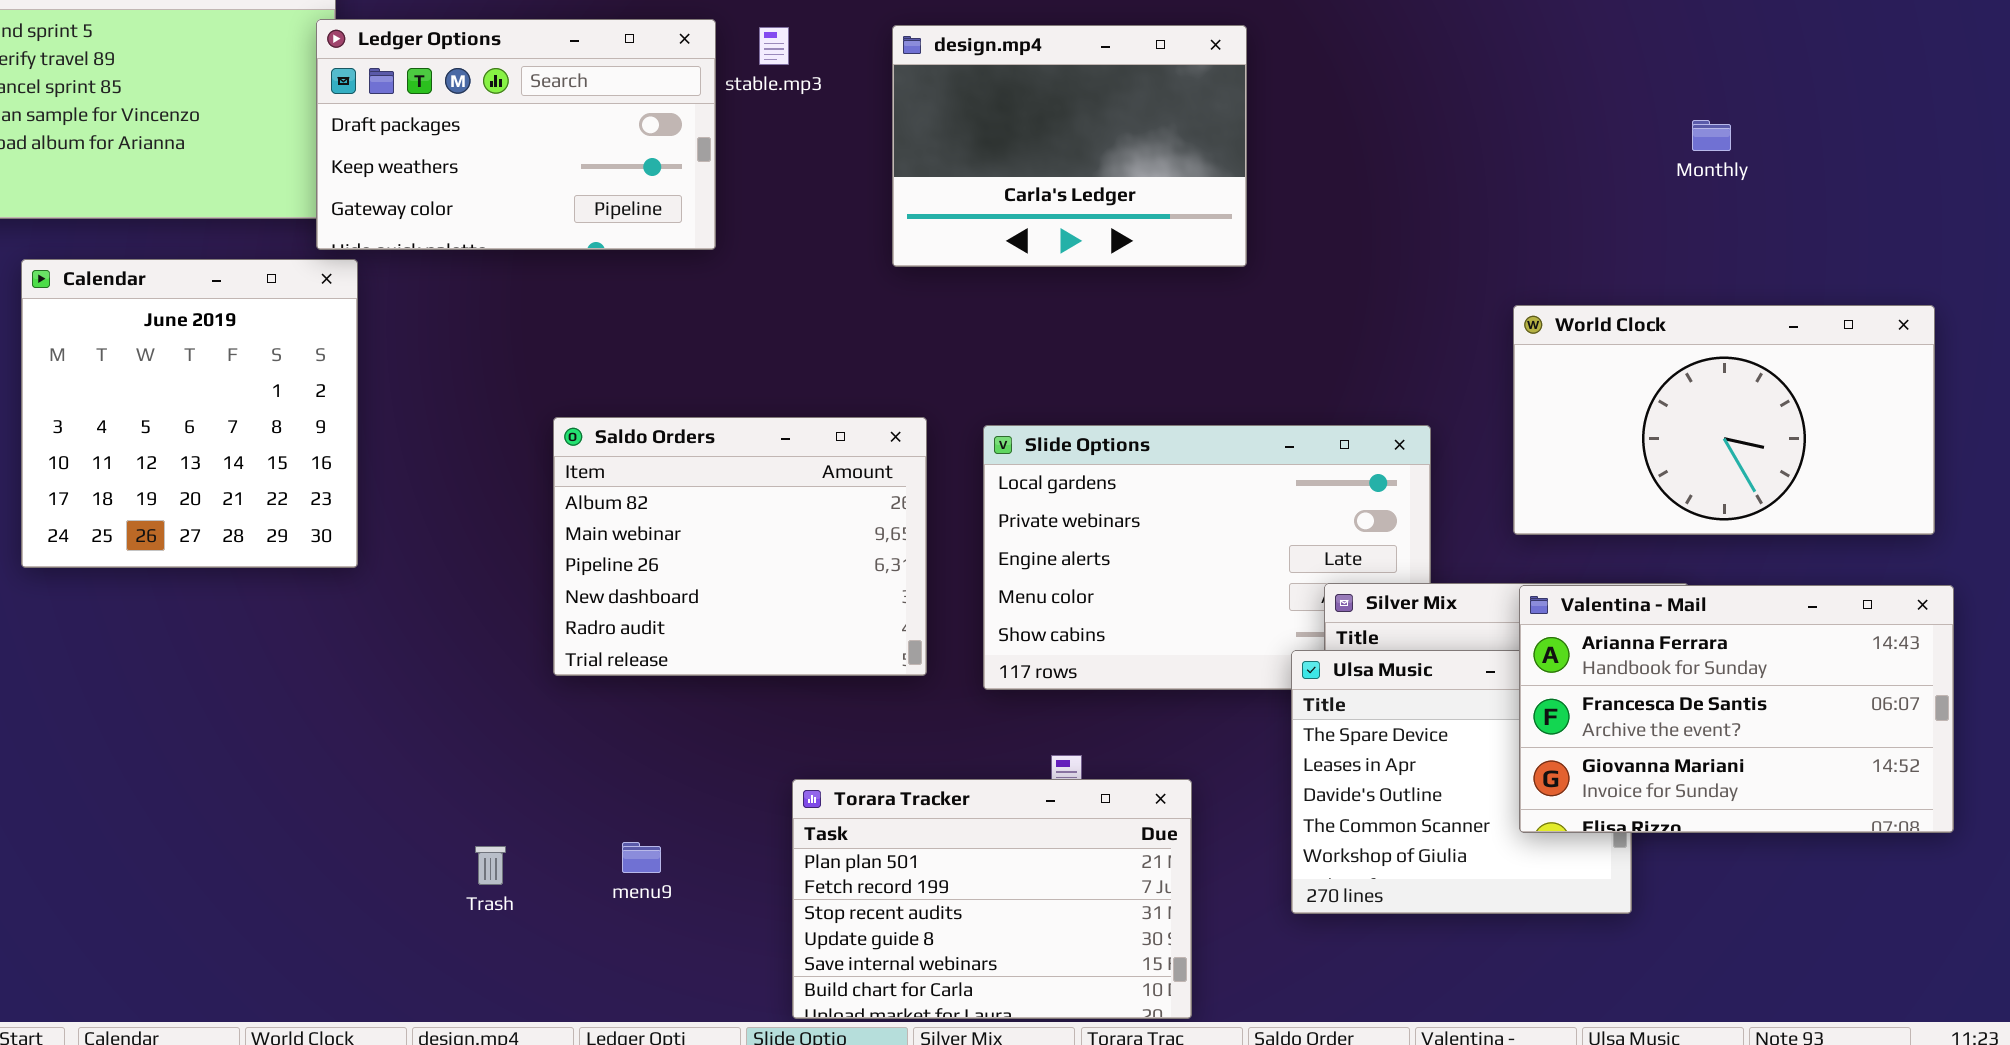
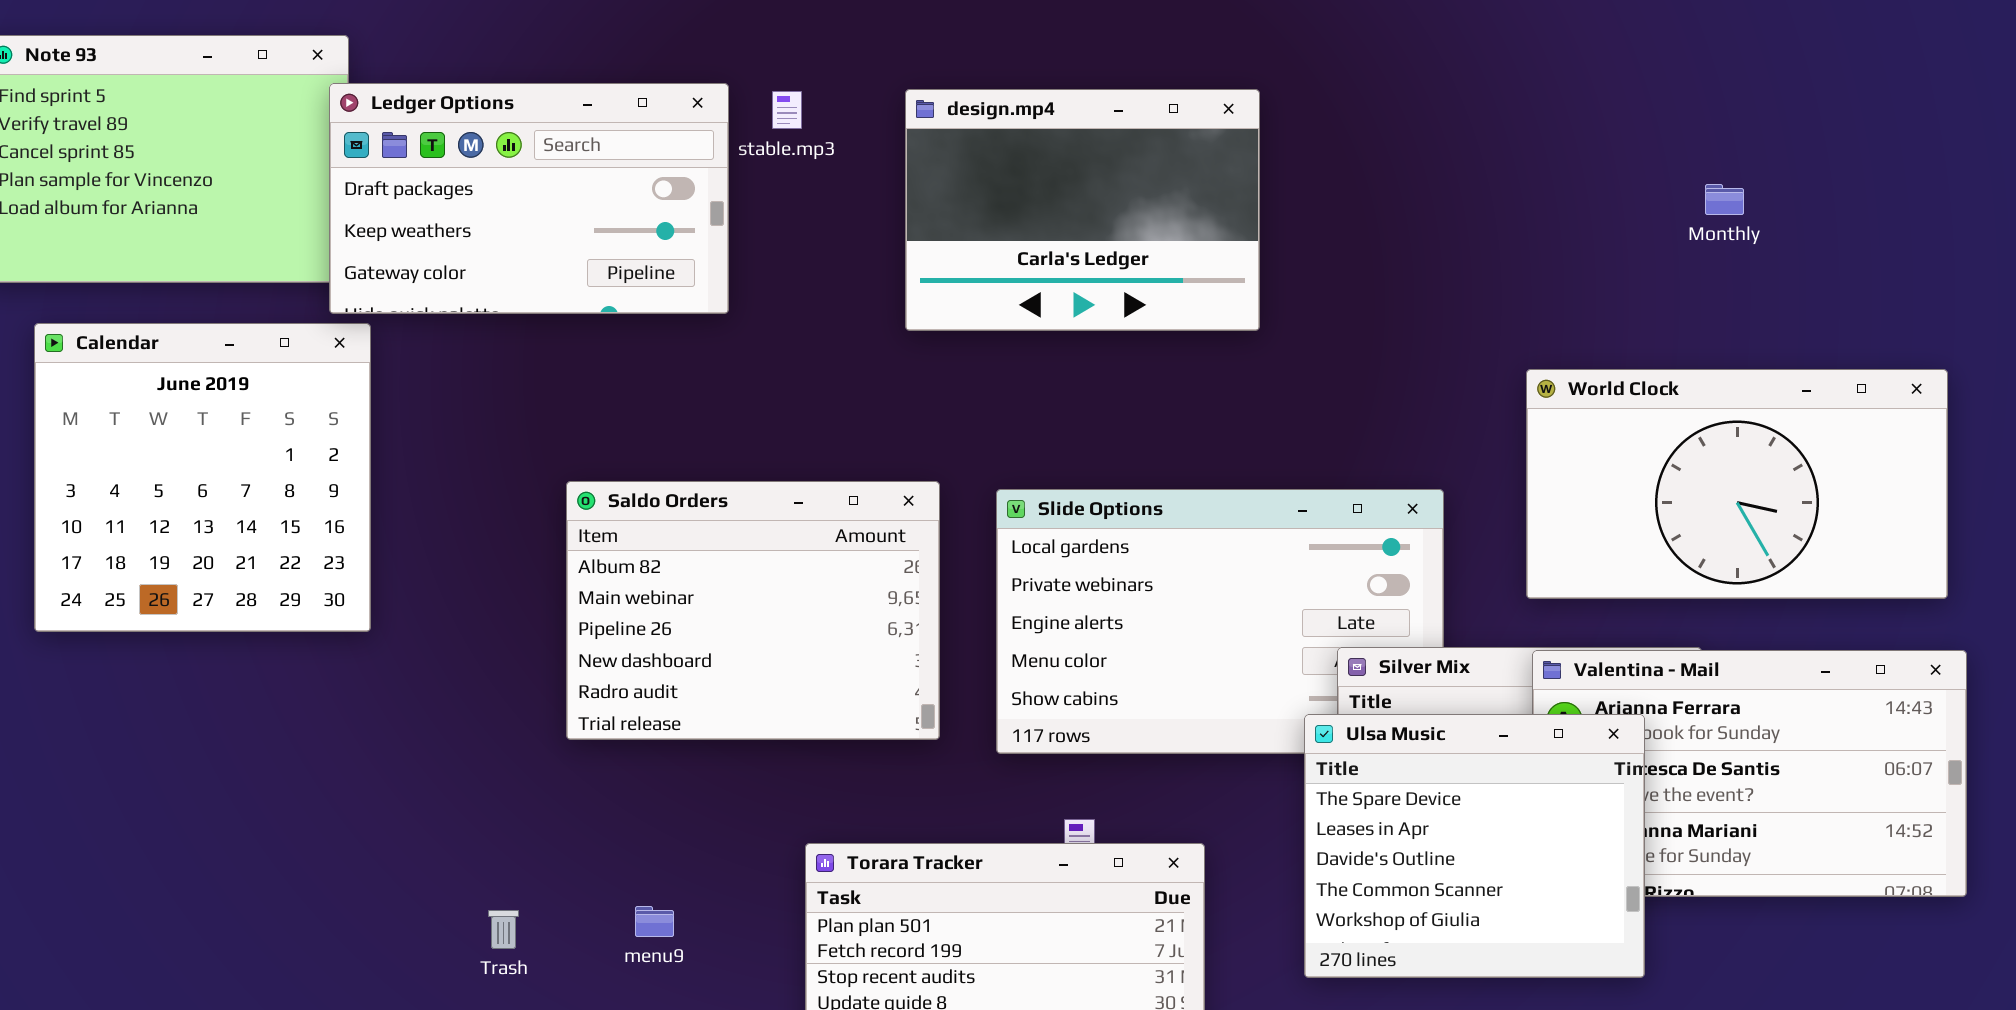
Ulsa Music: [1291,650,1632,914] -> [1304,714,1645,978], raised

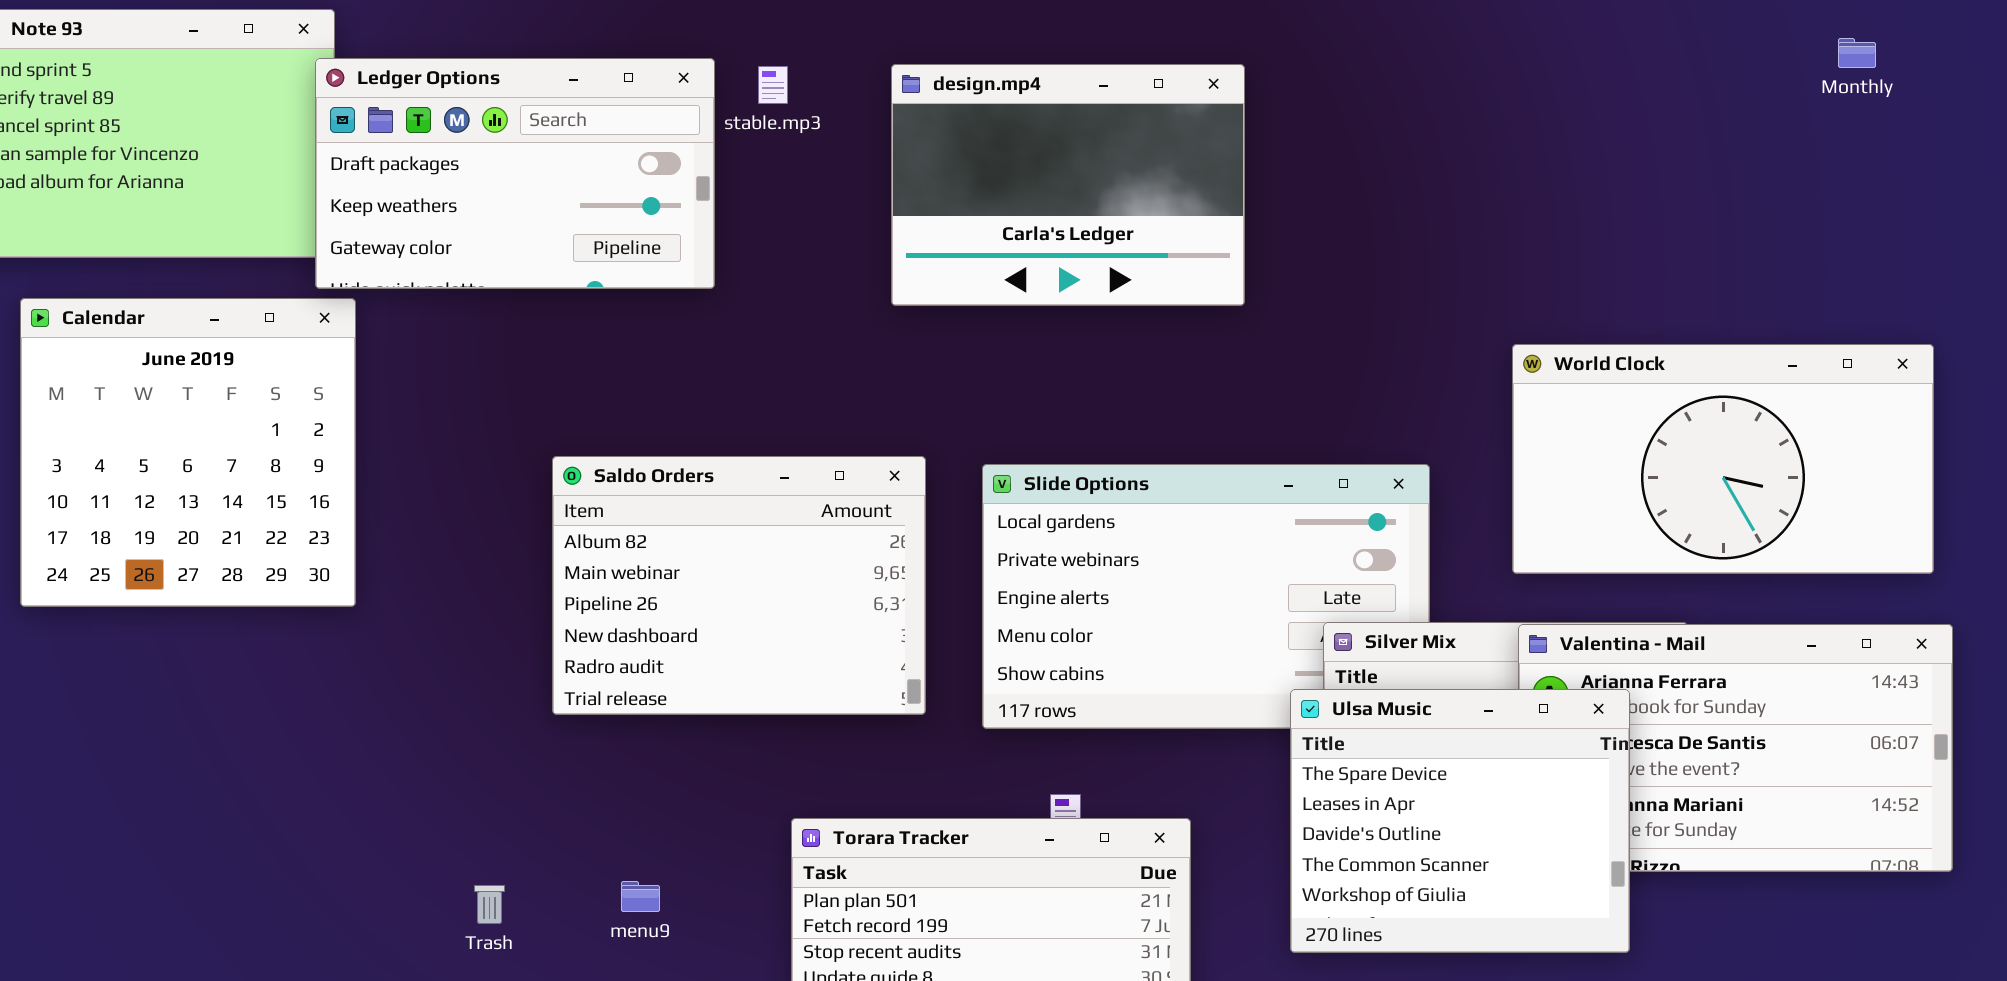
Monthly: [1705,184,1744,215] -> [1838,38,1876,68], moved

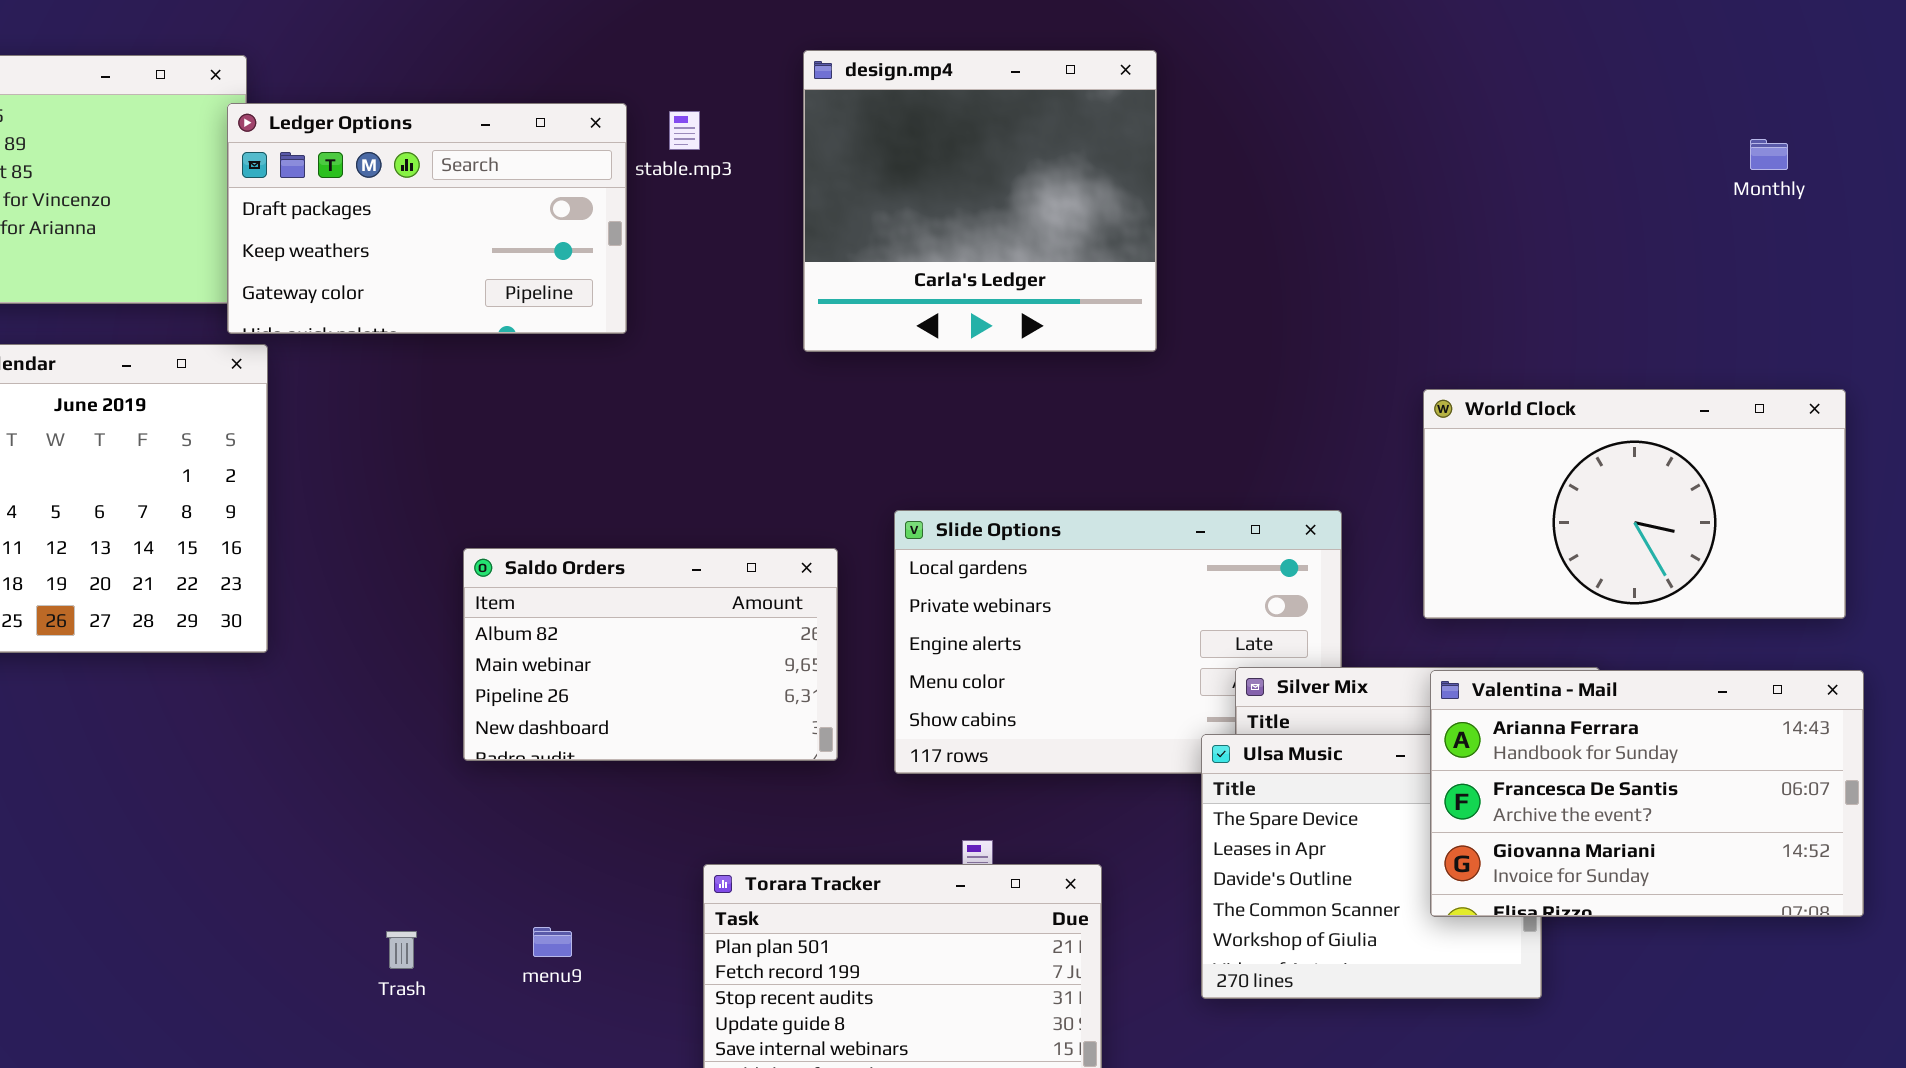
Monthly: [1838,38,1876,68] -> [1750,139,1788,170], moved
design.mp4: [891,64,1245,306] -> [803,50,1157,352], resized
Saldo Orders: [552,456,926,715] -> [463,548,838,761], resized
Valentina - Mail: [1518,624,1953,872] -> [1430,670,1864,917], raised

